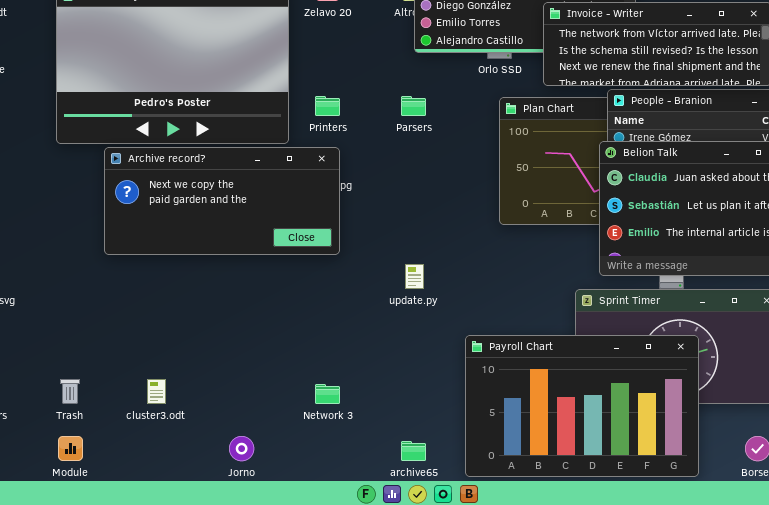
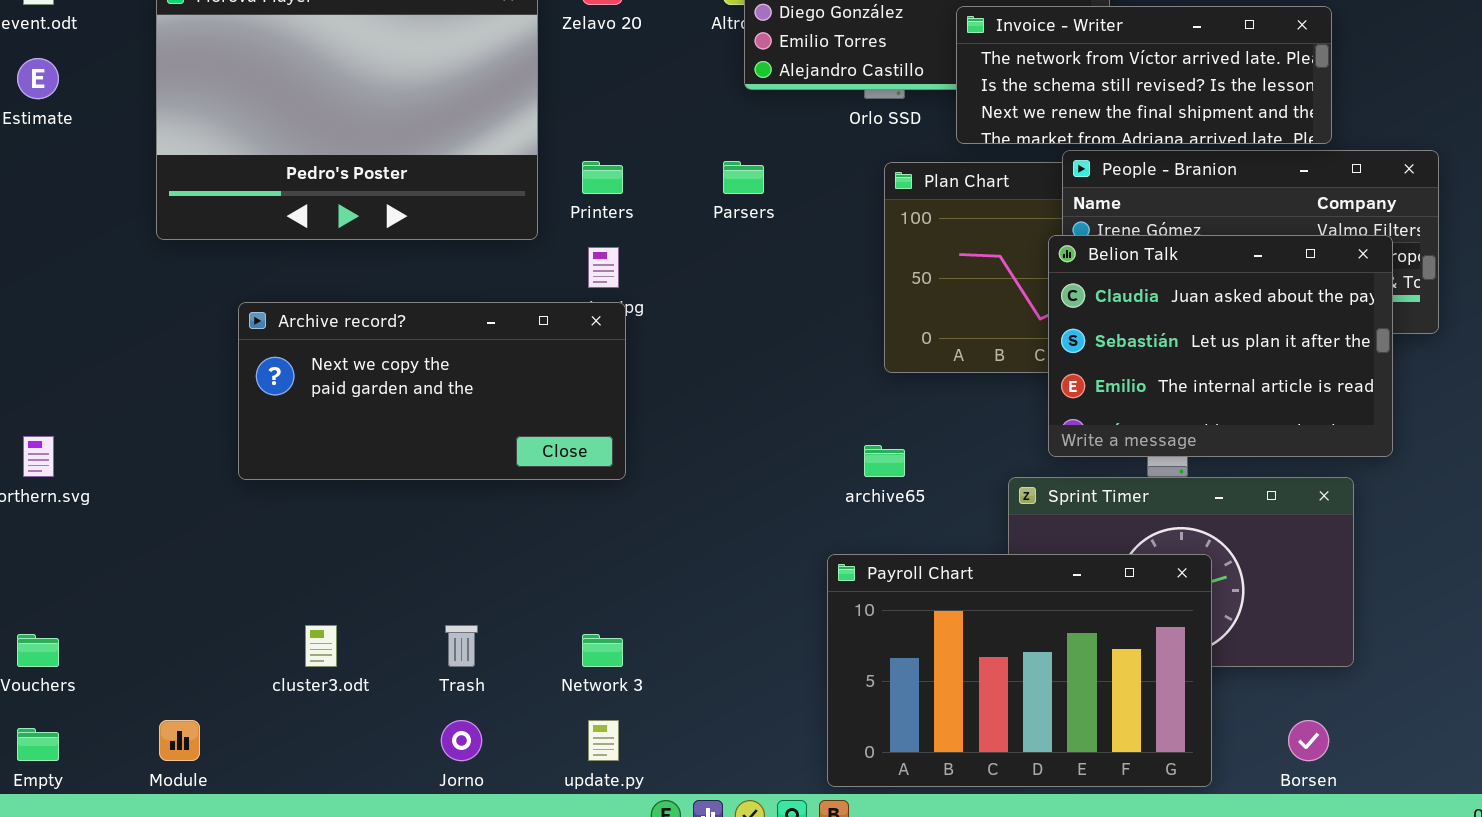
Archive record?: [104,147,340,255] -> [238,302,626,480], moved
update.py: [405,264,424,289] -> [588,720,619,761], moved
Trash: [60,379,80,404] -> [445,625,478,667], moved
archive65: [401,441,426,461] -> [864,445,905,477], moved

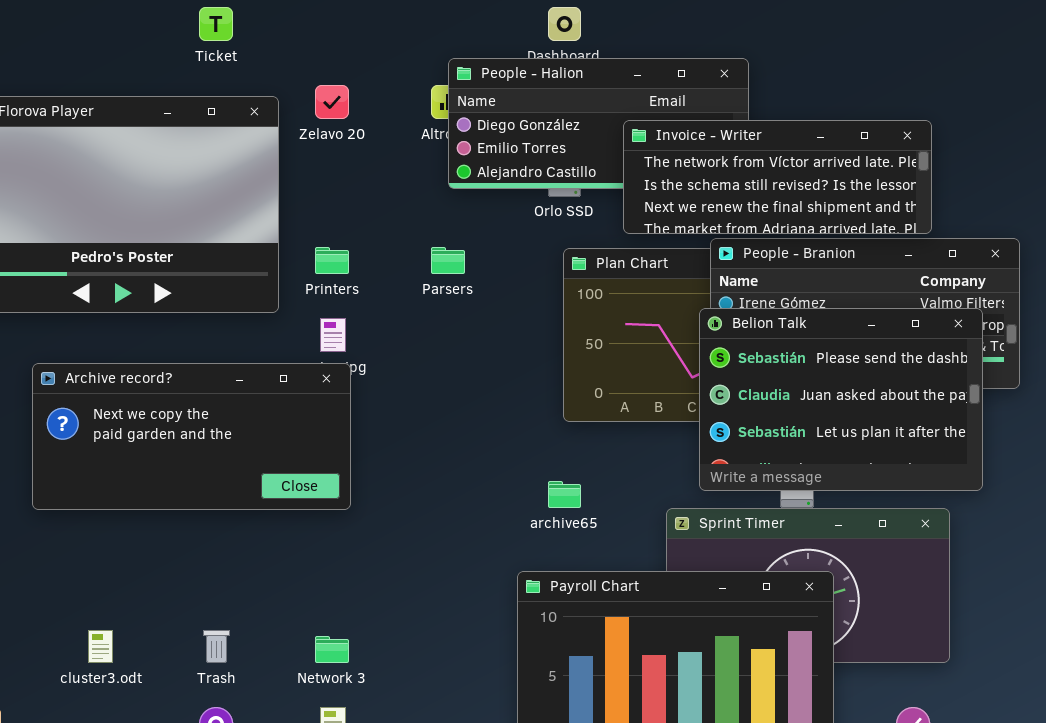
Belion Talk: [1048,235,1393,457] -> [699,308,983,491], scrolled up 1 row

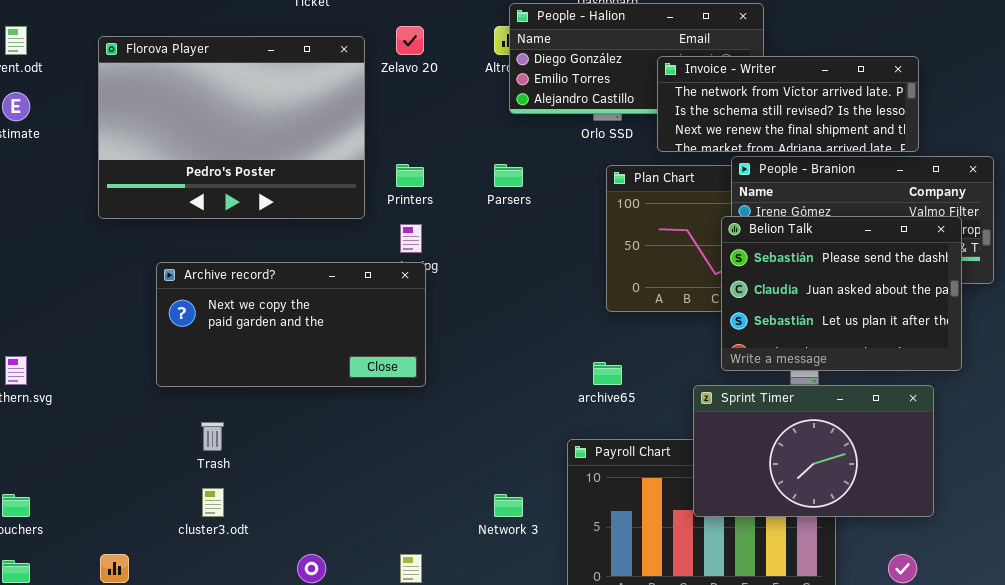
Sprint Timer: [666,508,950,663] -> [693,385,934,517], raised
Trash: [203,630,230,663] -> [201,422,224,451], moved
Network 3: [315,636,349,663] -> [494,494,523,517], moved

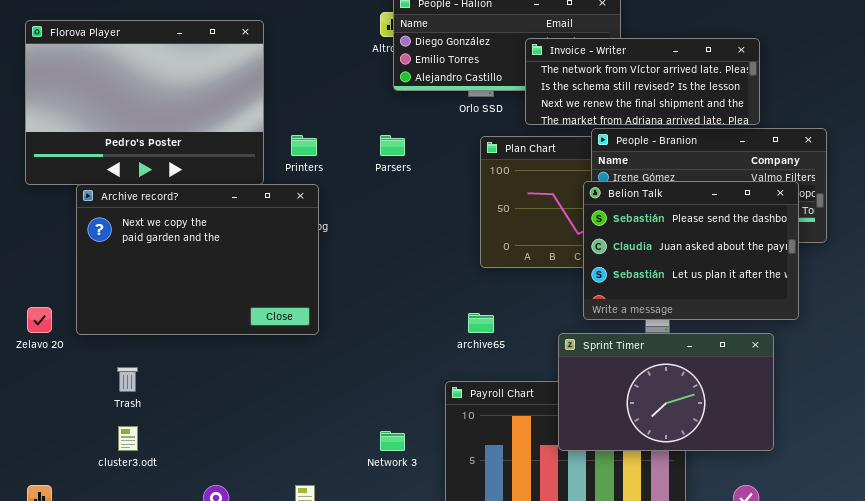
Zelavo 20: [396,26,424,55] -> [27,307,52,333], moved
Archive record?: [156,262,426,387] -> [76,184,319,335], resized

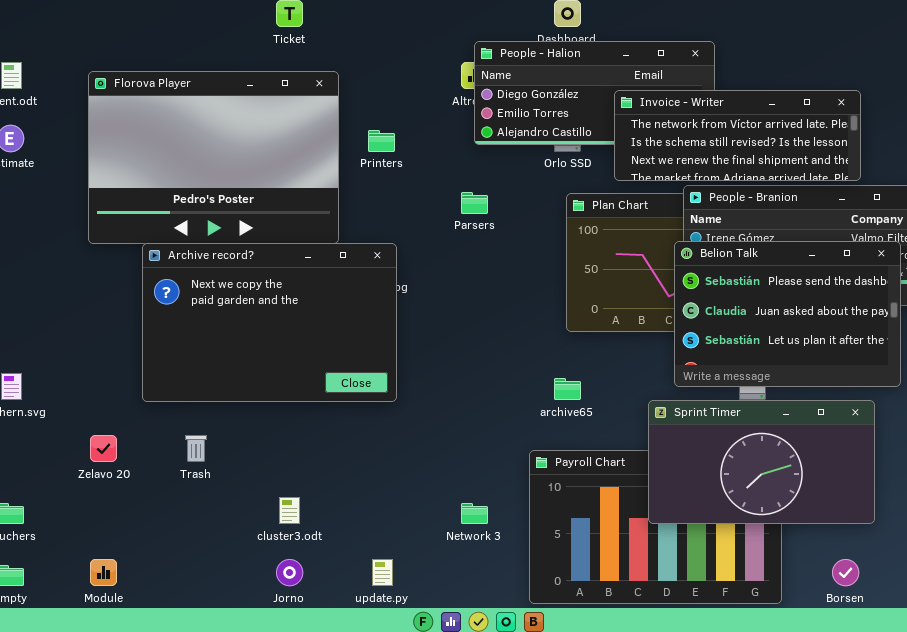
Printers: [291,135,317,156] -> [368,130,395,152], moved
Zelavo 20: [27,307,52,333] -> [90,435,117,462], moved
cluster3.odt: [118,426,138,451] -> [279,497,300,524], moved

